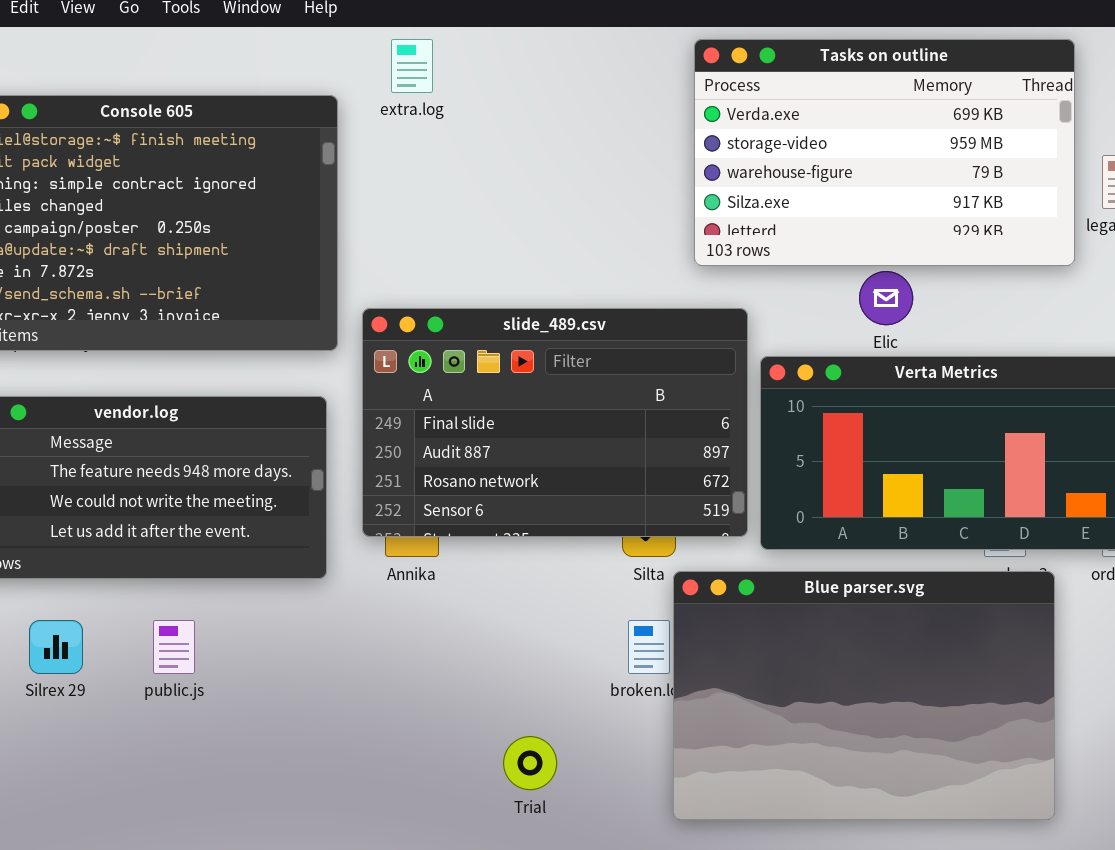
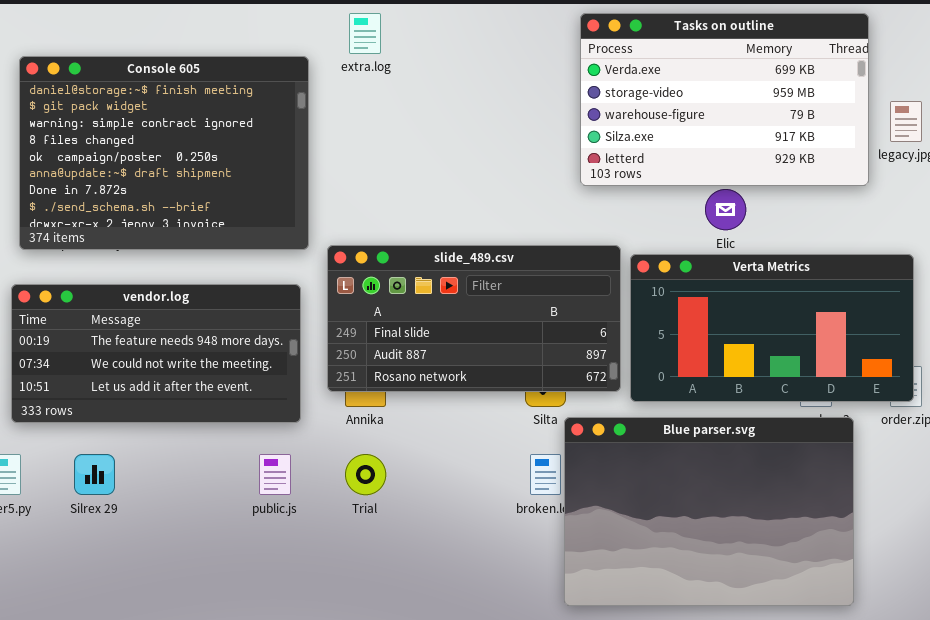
slide_489.csv: [362,308,748,537] -> [327,245,621,392], resized
public.js: [153,620,195,674] -> [259,454,291,495], moved
Trial: [503,736,557,790] -> [345,454,386,495], moved

